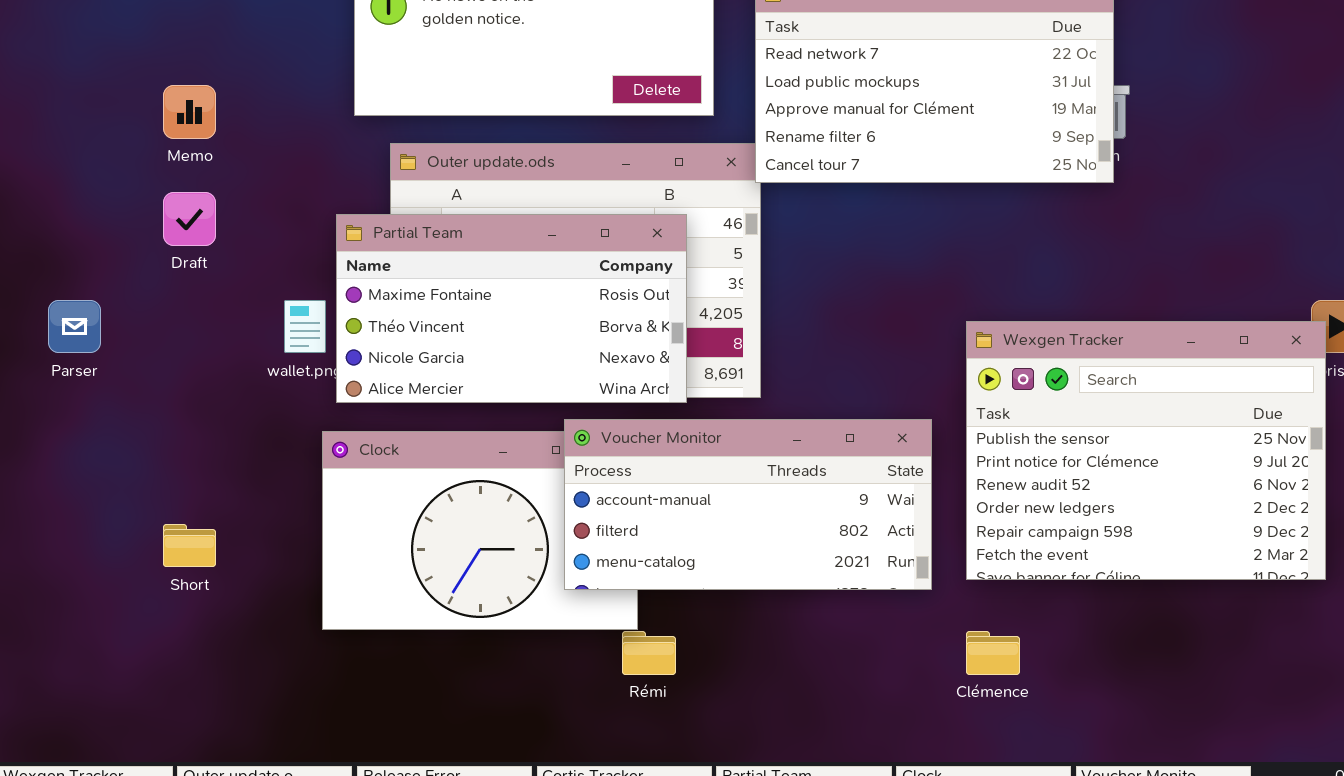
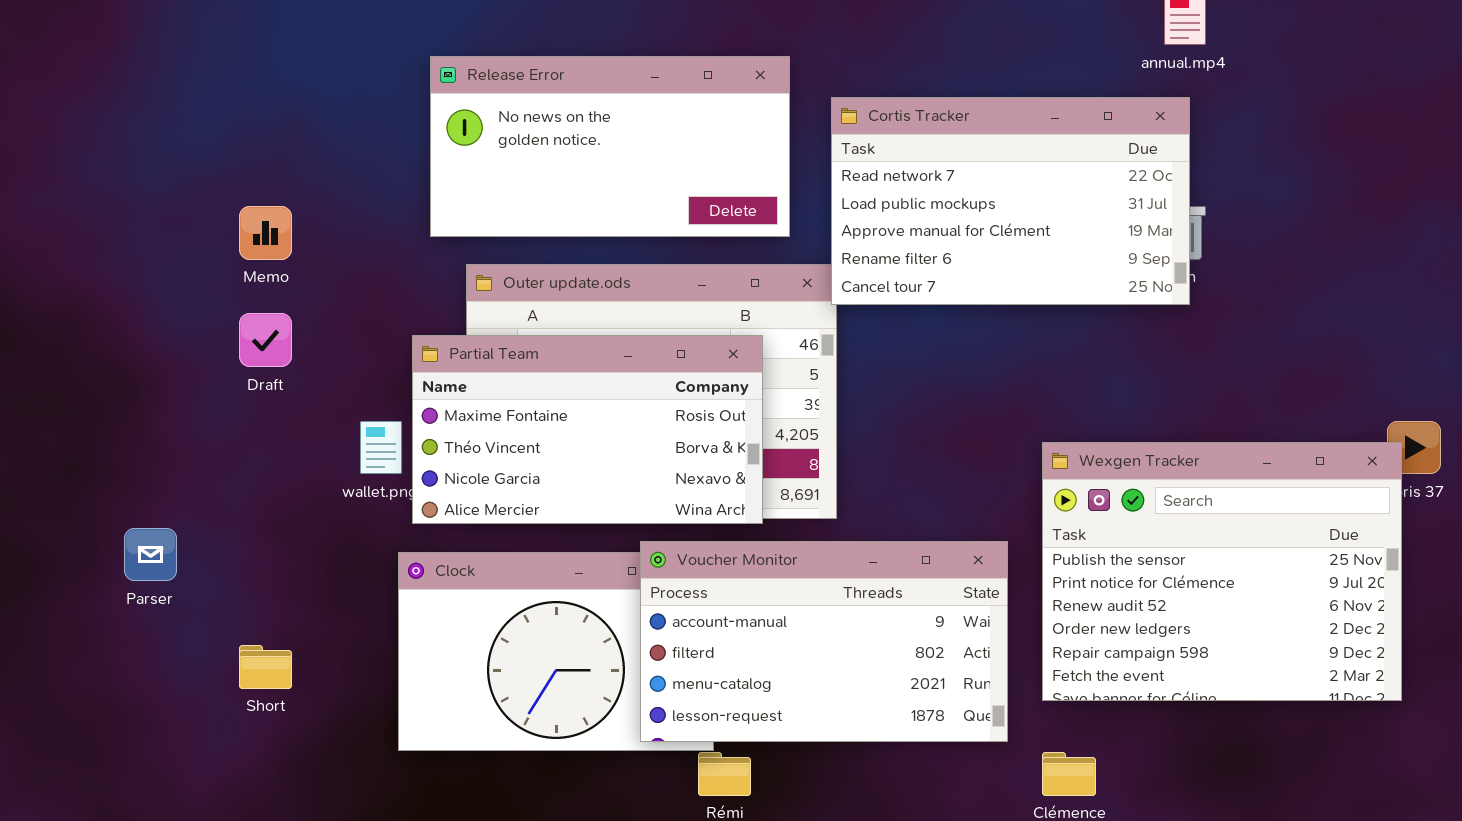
Parser: [48,300,101,353] -> [124,528,177,581], moved
Voucher Monitor: [564,419,932,590] -> [640,541,1008,742], resized

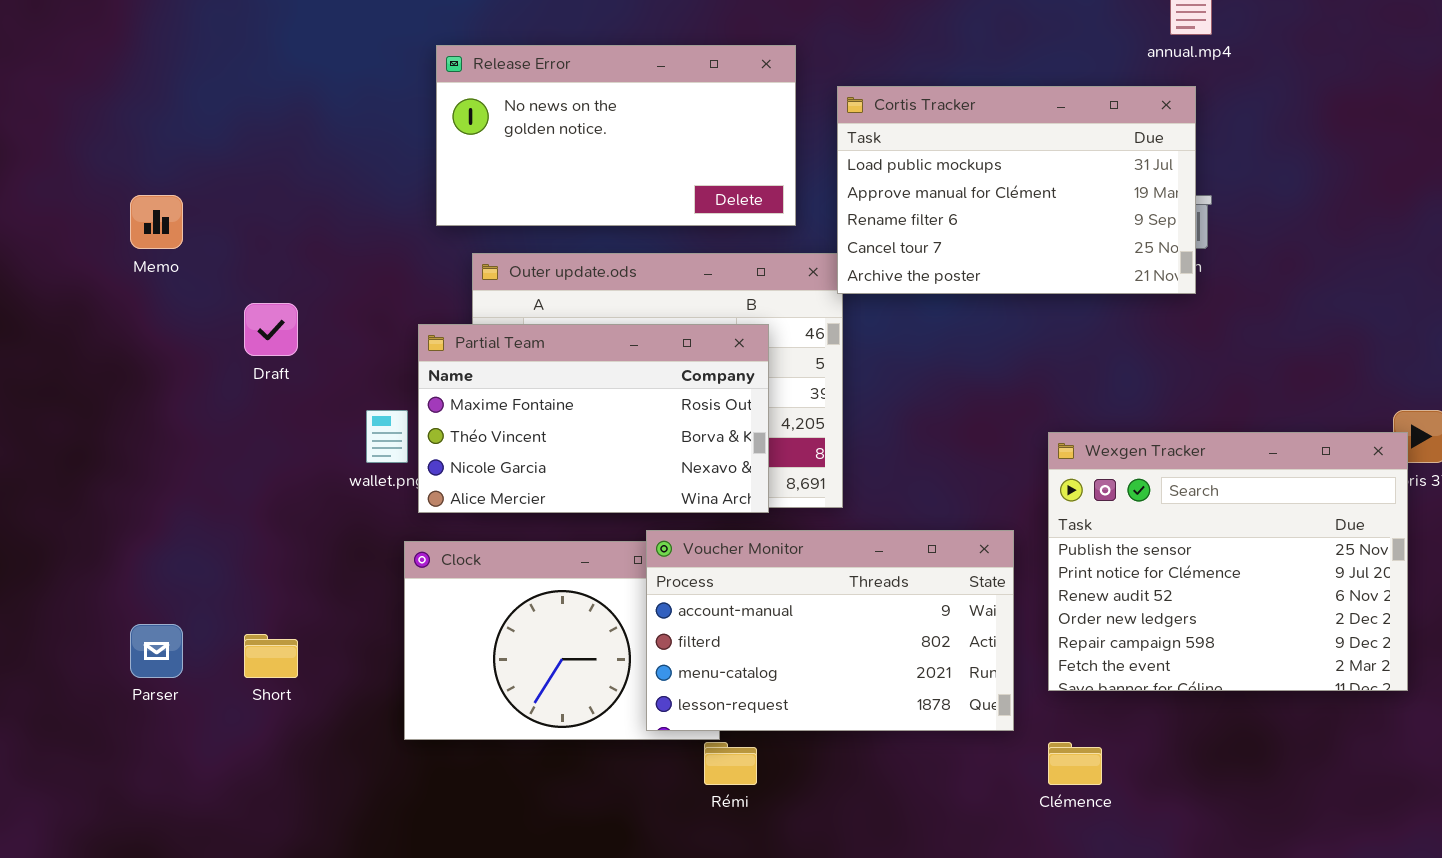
Cortis Tracker: [831,97,1190,305] -> [837,86,1196,294], scrolled down 1 row
Memo: [239,206,292,260] -> [130,195,183,249], moved
Parser: [124,528,177,581] -> [130,624,183,678], moved

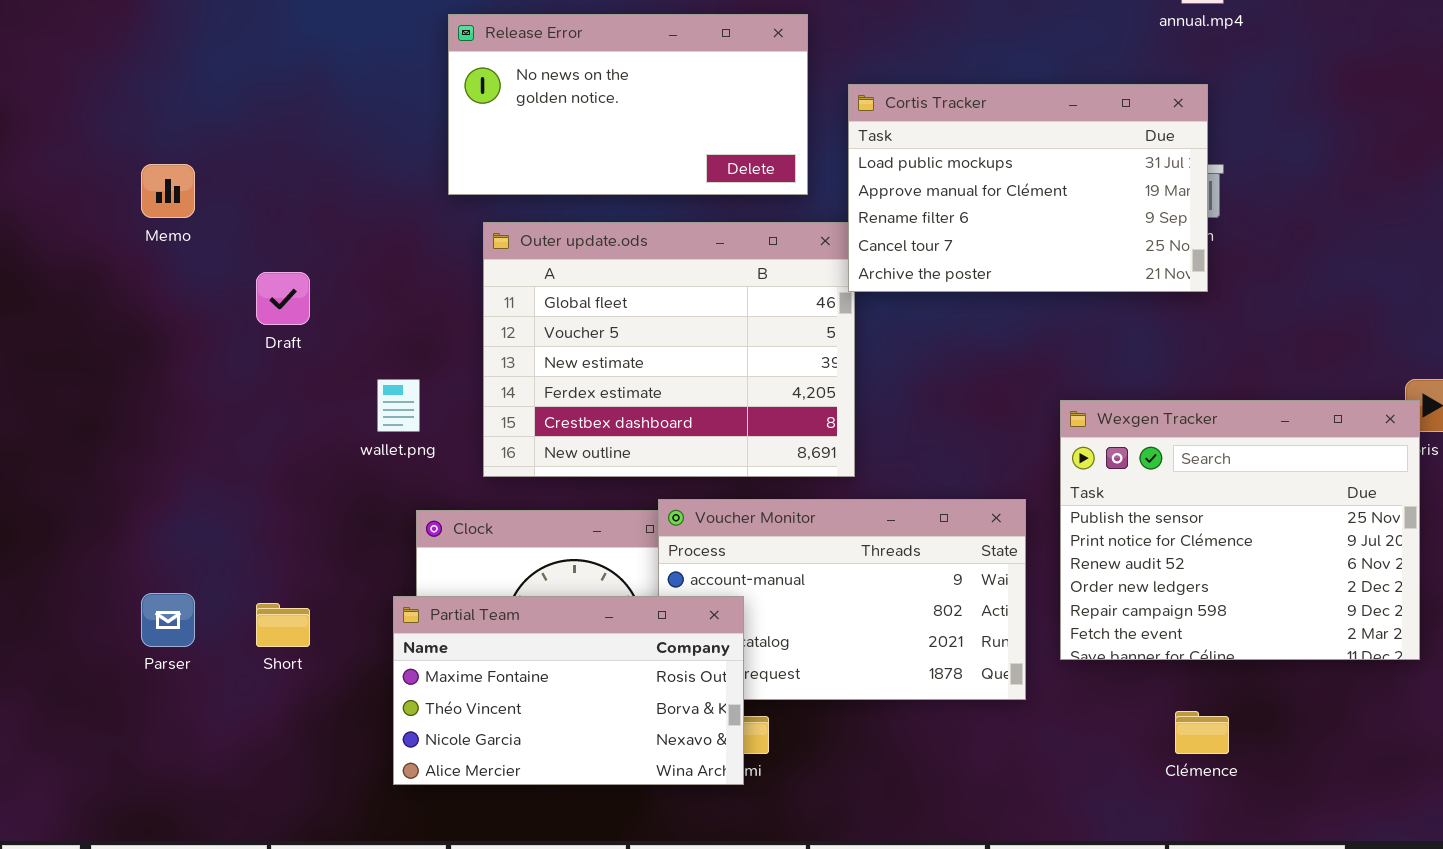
Cortis Tracker: [837,86,1196,294] -> [848,84,1208,292], moved
Partial Team: [418,324,769,513] -> [393,596,744,785], moved
Clémence: [1048,742,1102,785] -> [1175,711,1229,754], moved

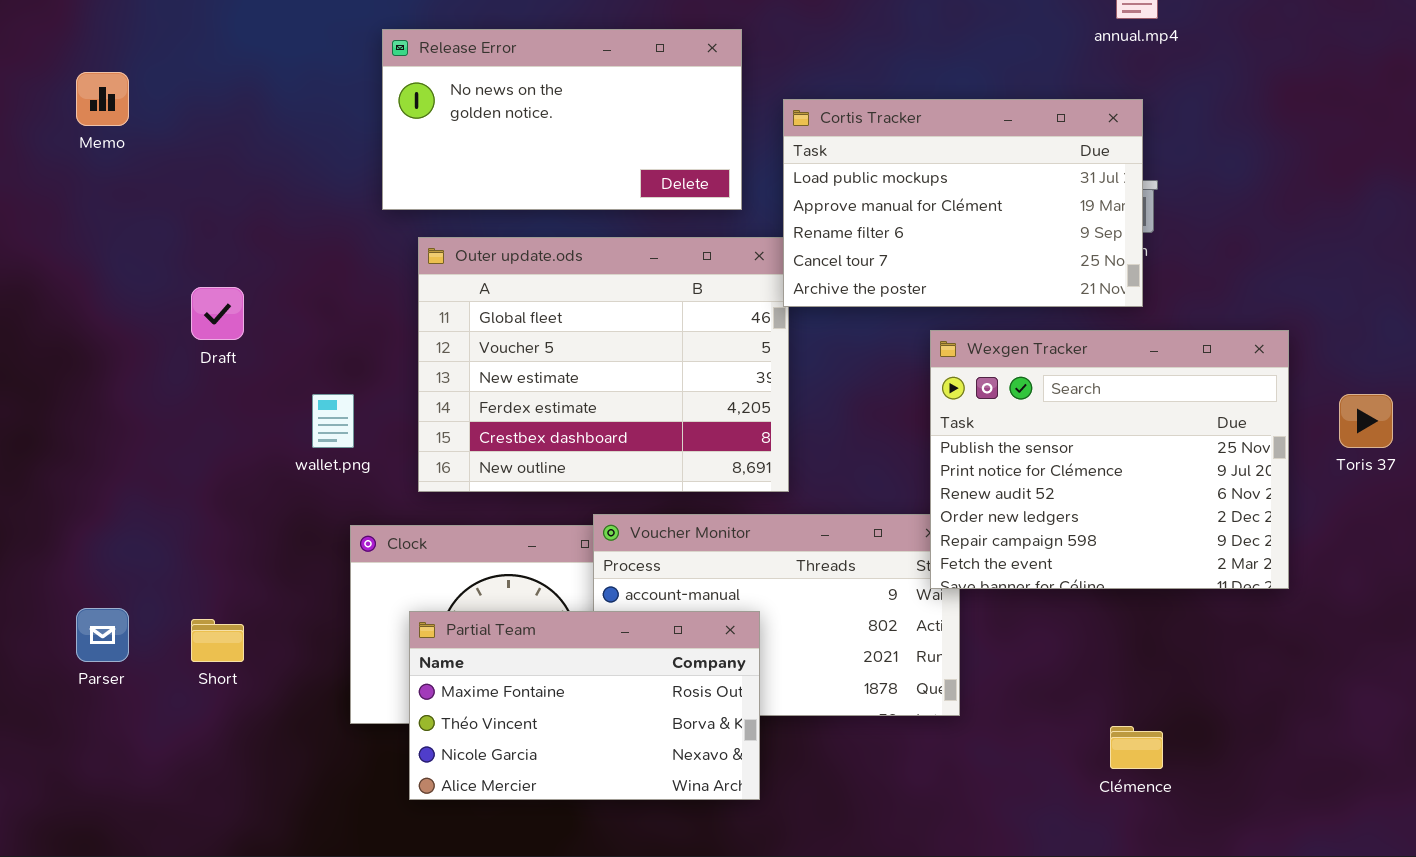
Memo: [141,164,195,218] -> [76,72,129,126], moved
Wexgen Tracker: [1060,400,1420,660] -> [930,330,1289,589], moved
Partial Team: [393,596,744,785] -> [409,611,760,800], moved

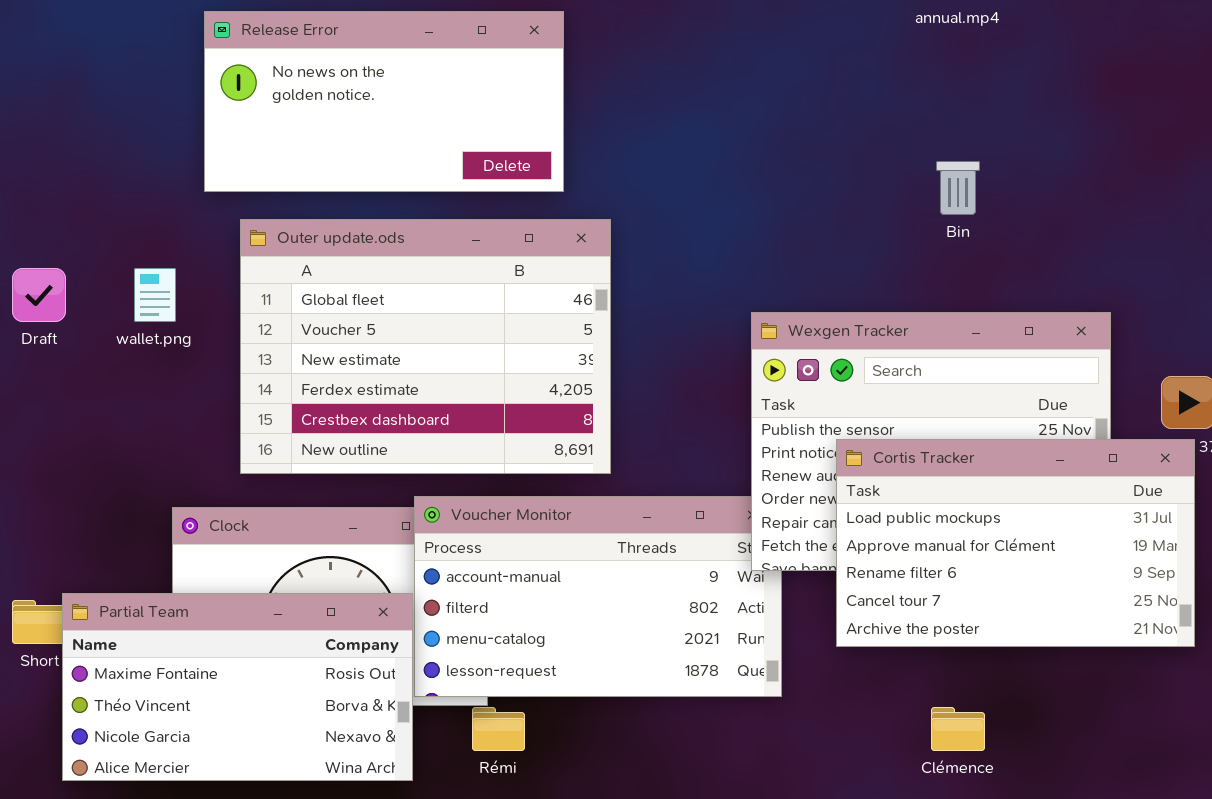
Cortis Tracker: [783,99,1143,307] -> [836,439,1195,647], moved
wallet.png: [312,394,354,448] -> [134,268,176,322], moved
Partial Team: [409,611,760,800] -> [62,593,413,781], moved

